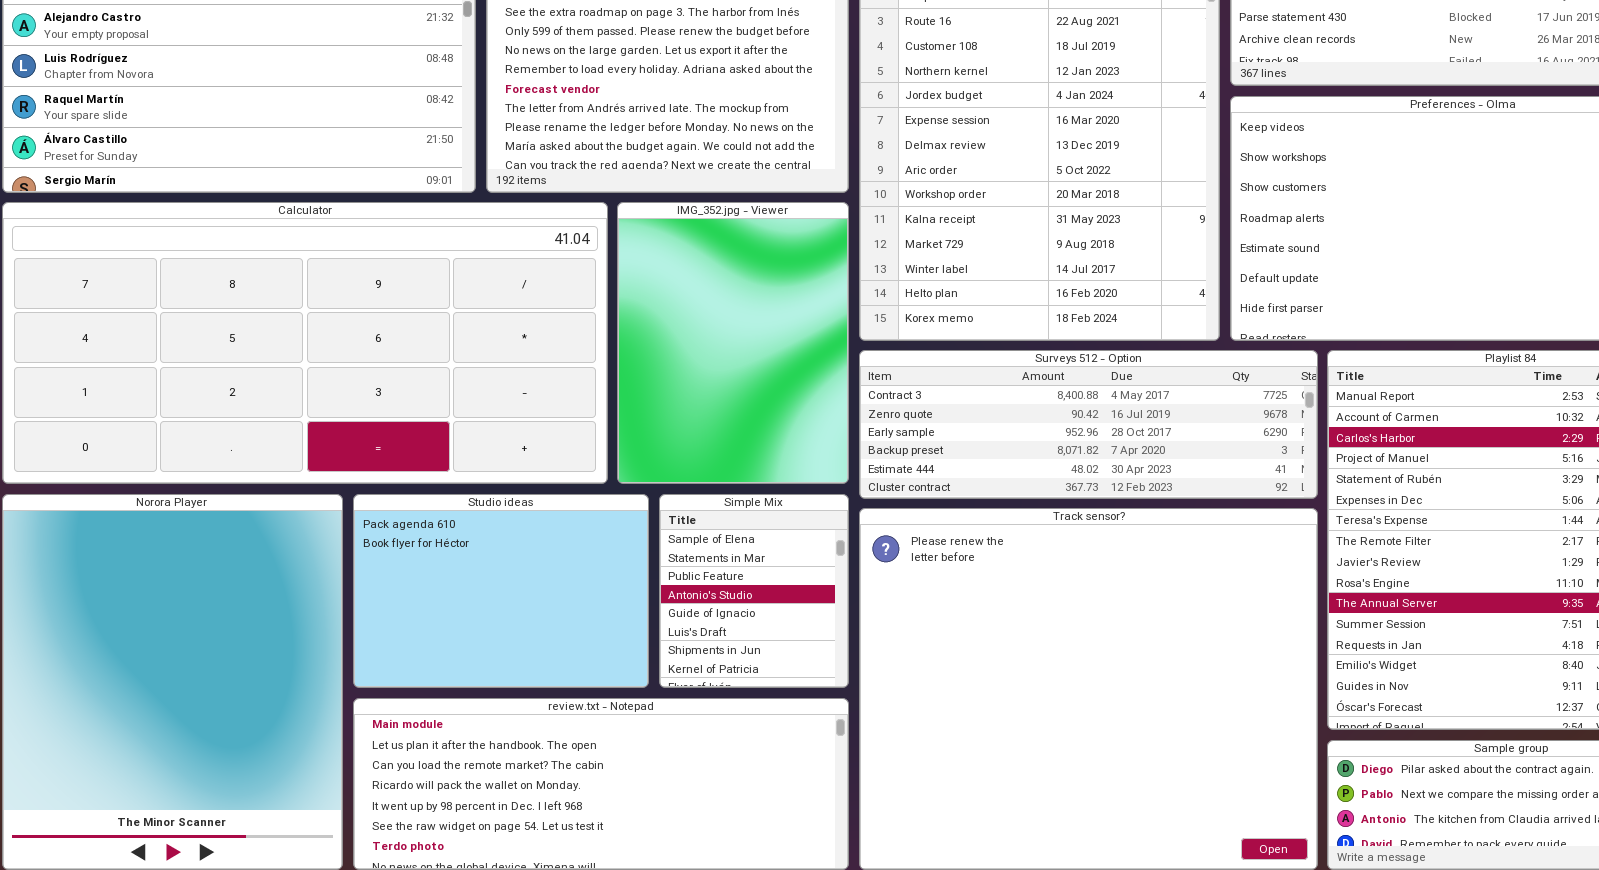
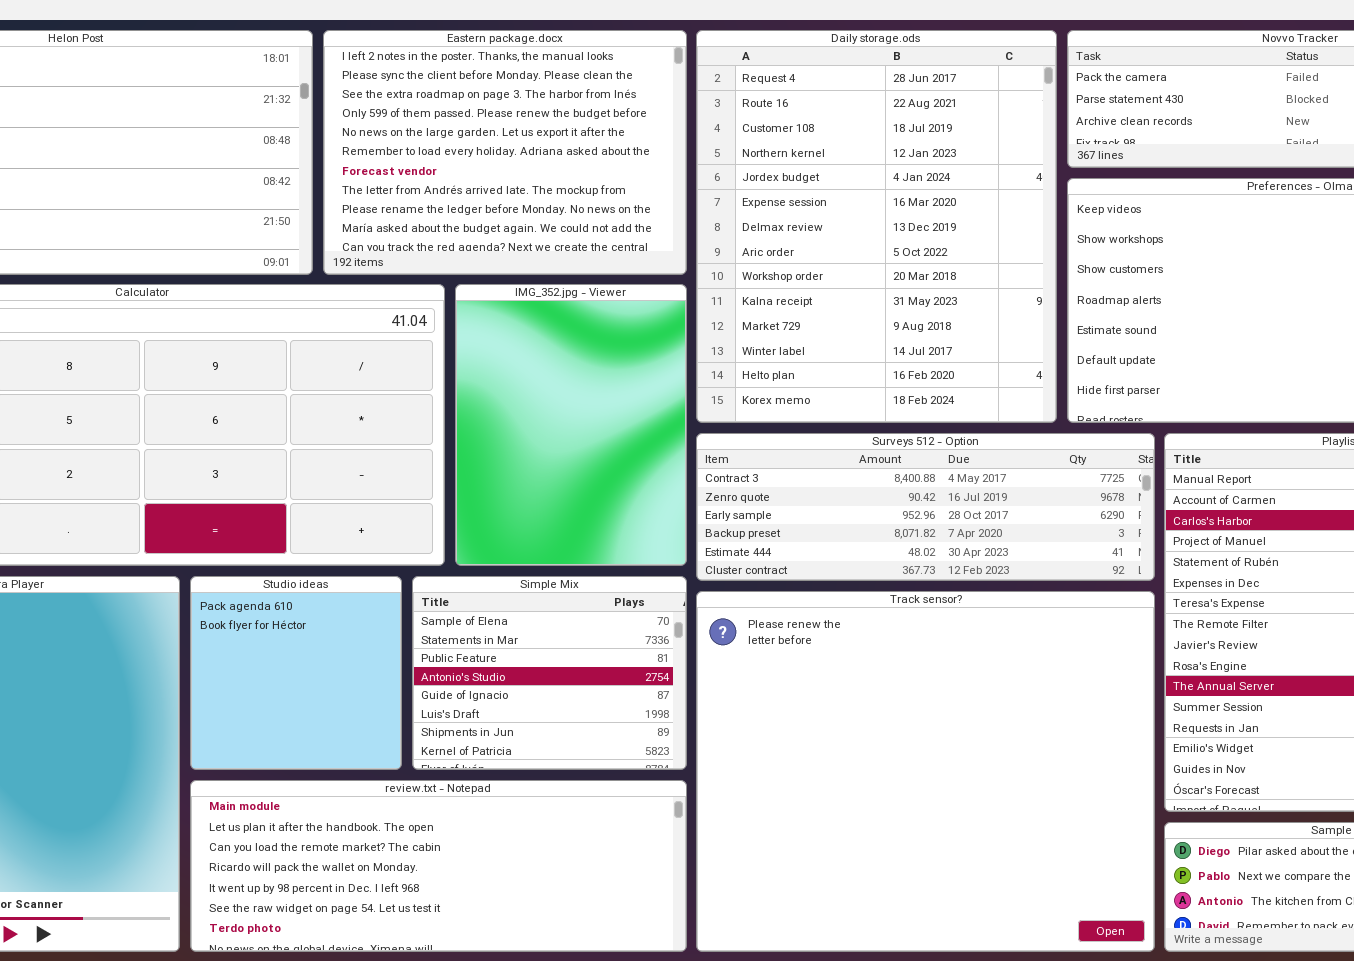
Studio ideas: [353,494,649,688] -> [190,576,402,770], resized
Simple Mix: [659,494,849,688] -> [412,576,687,770], resized

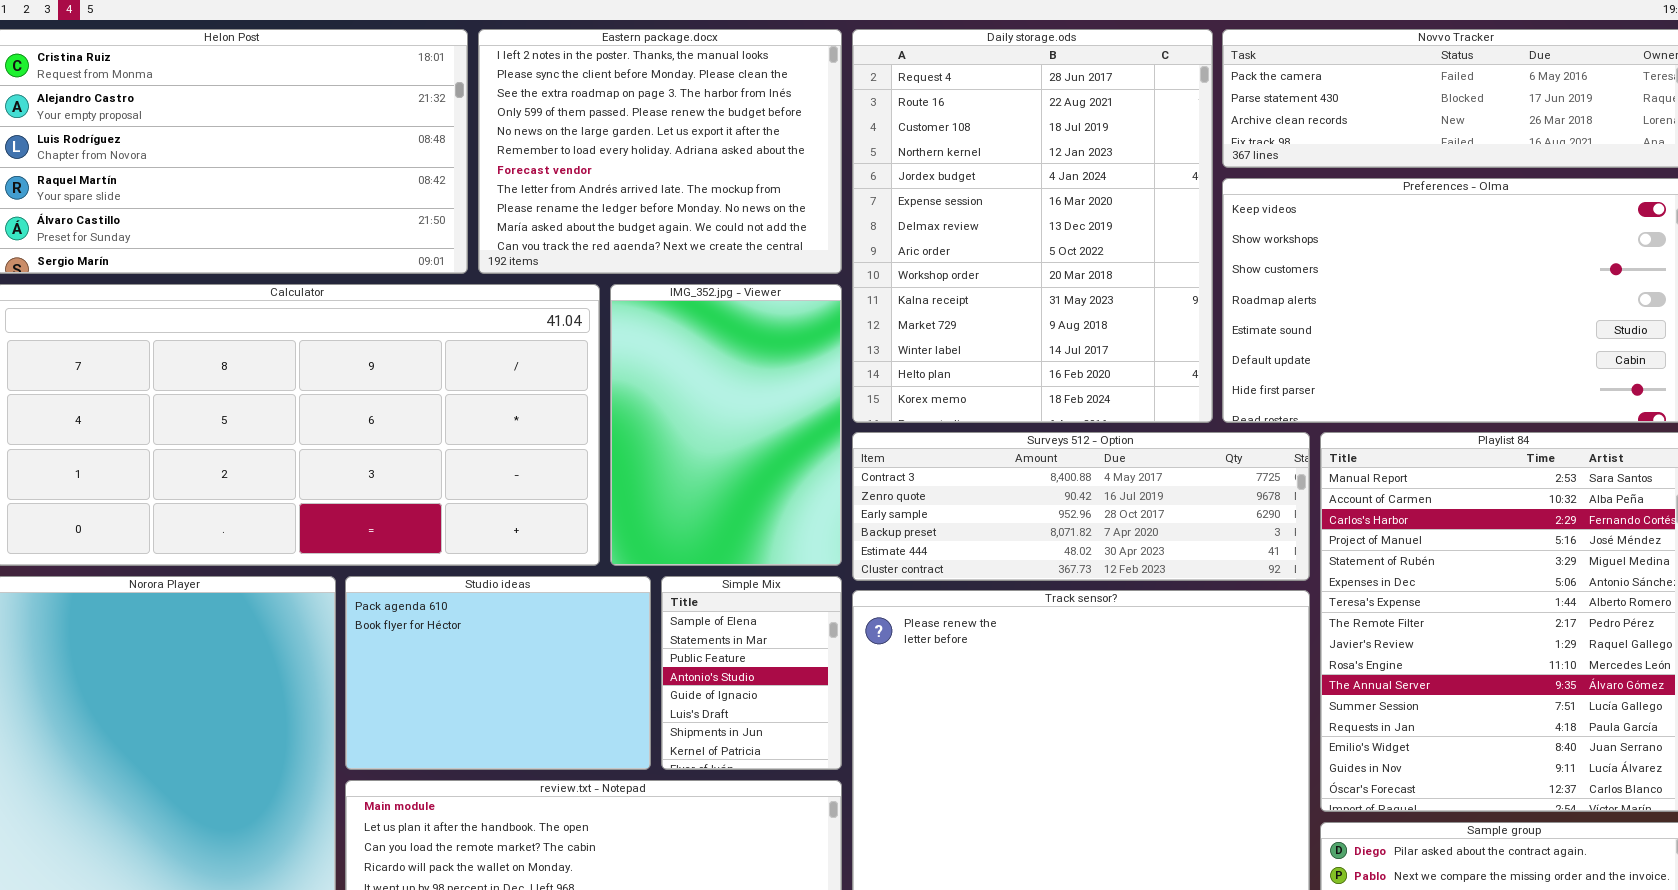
Studio ideas: [190,576,402,770] -> [345,576,651,770], resized
Simple Mix: [412,576,687,770] -> [661,576,842,770], resized

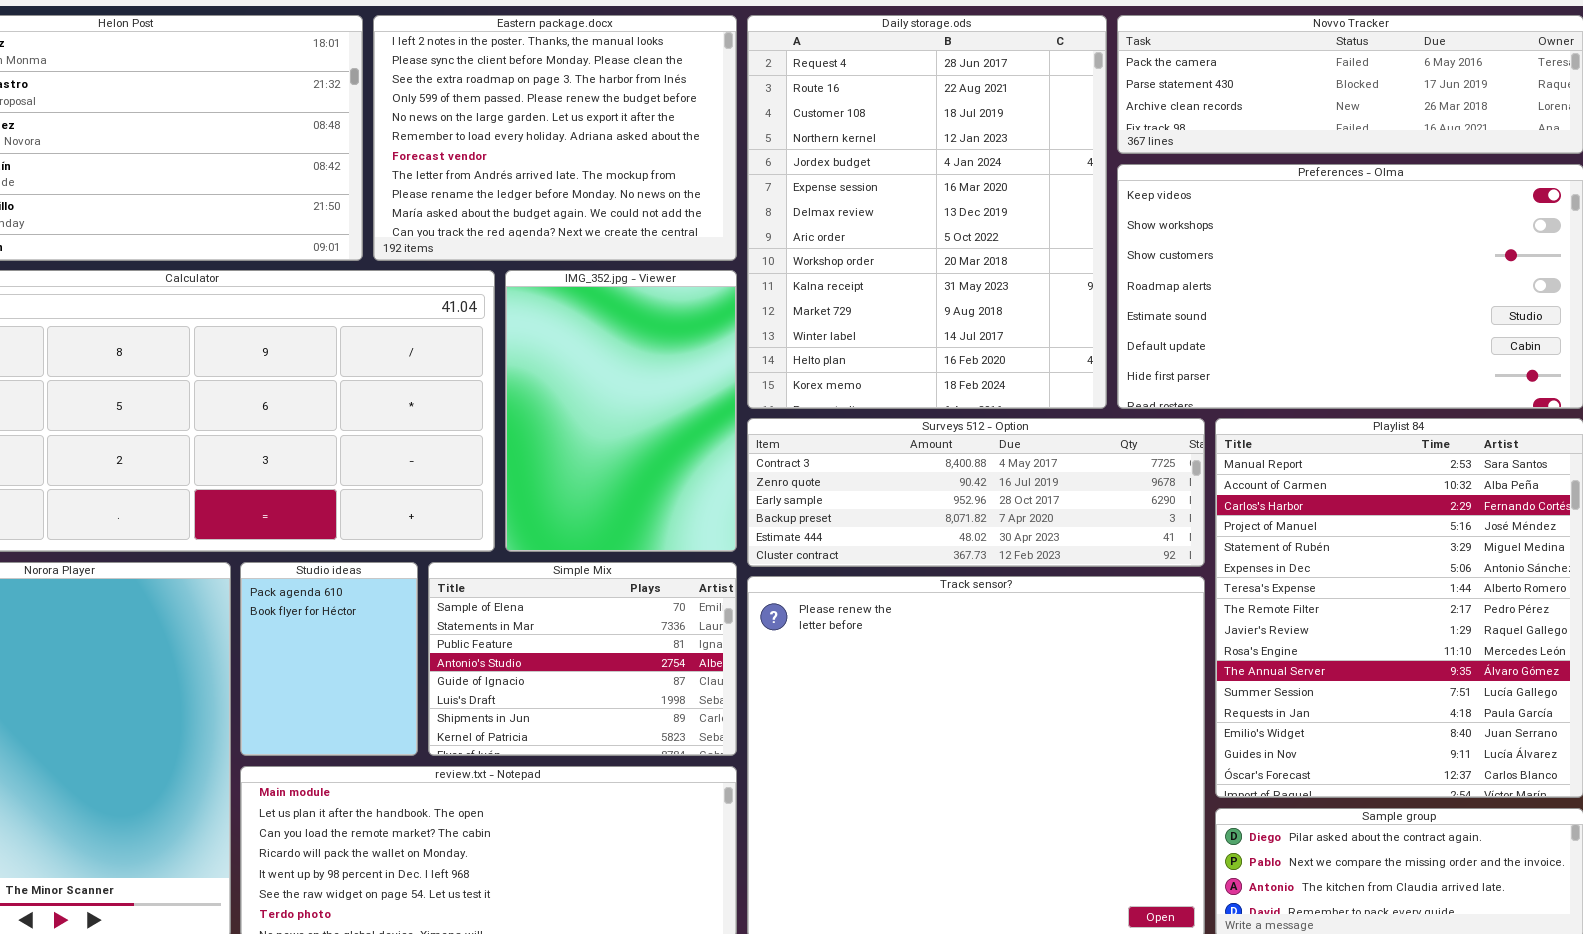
Studio ideas: [345,576,651,770] -> [240,562,418,756], resized
Simple Mix: [661,576,842,770] -> [428,562,737,756], resized

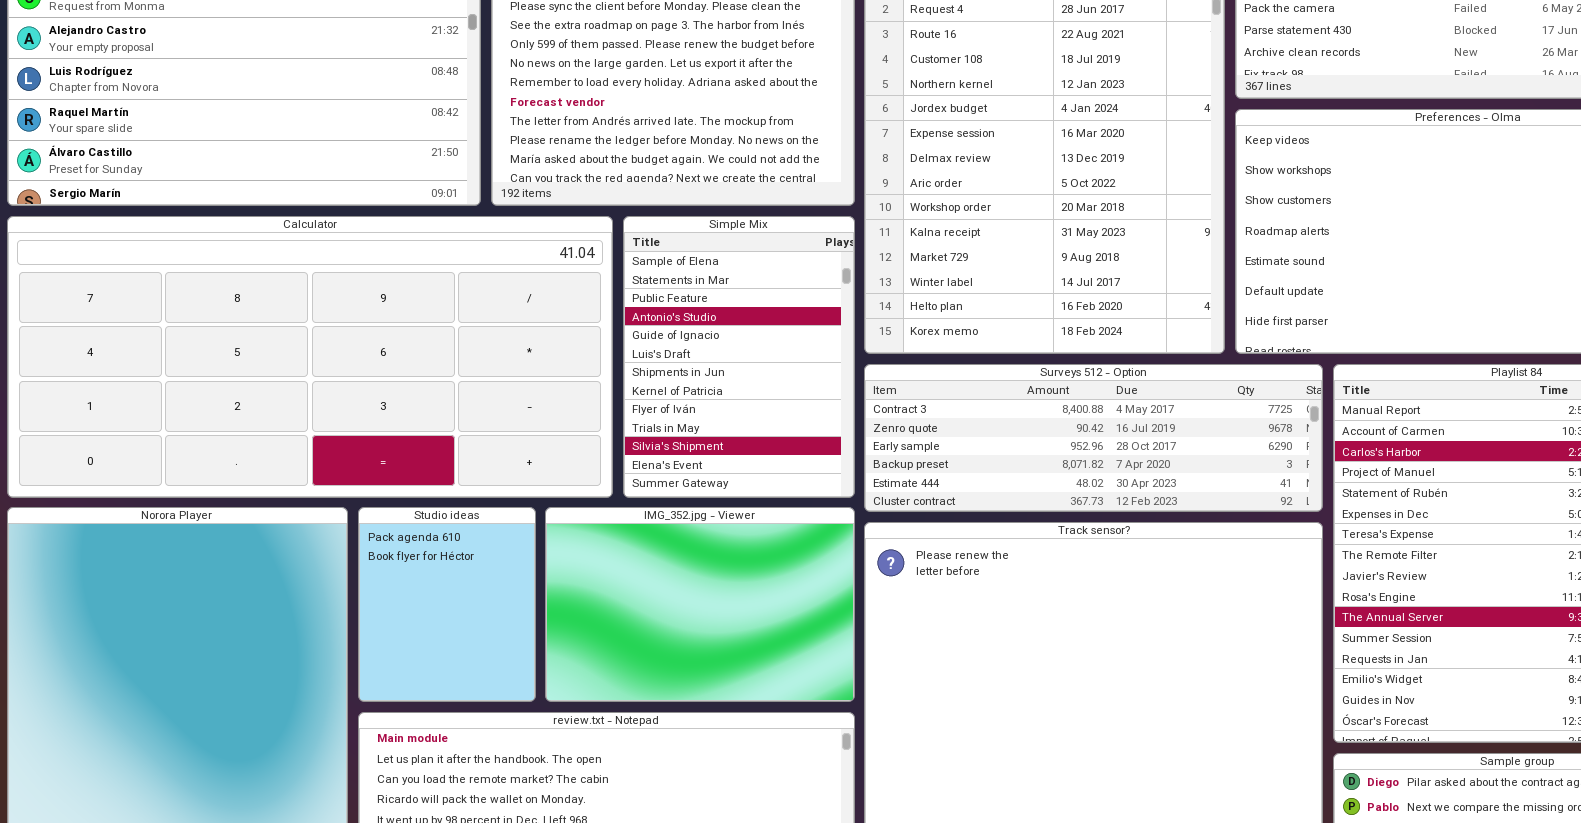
IMG_352.jpg - Viewer: [505,270,737,552] -> [545,507,855,702], moved, resized
Simple Mix: [428,562,737,756] -> [623,216,855,498], moved, resized

